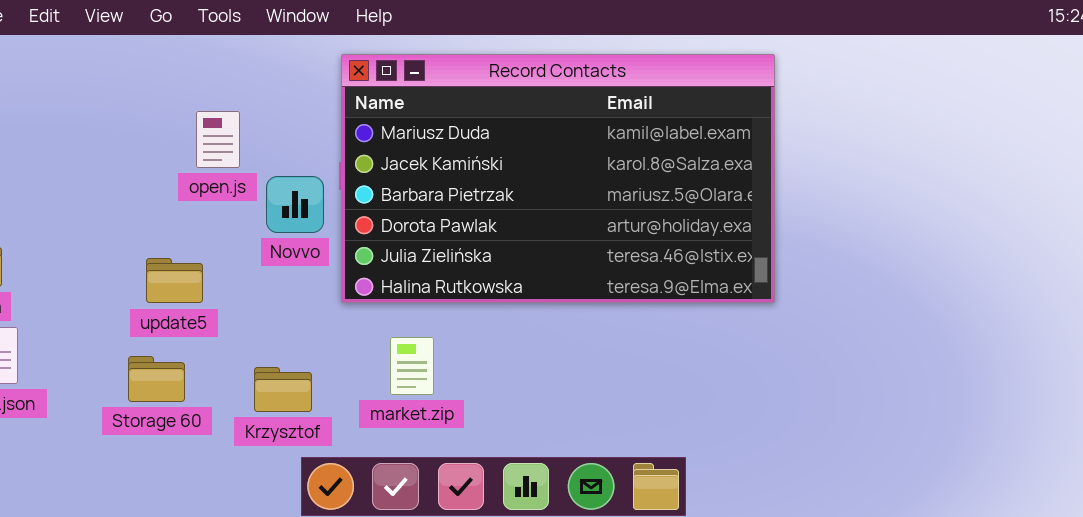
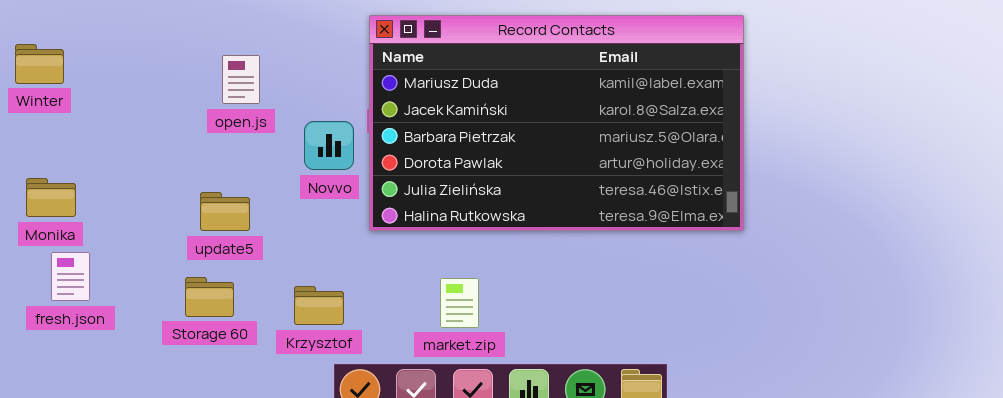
open.js: [196,111,240,168] -> [222,55,260,104], moved
market.zip: [390,337,434,395] -> [440,278,479,328], moved

